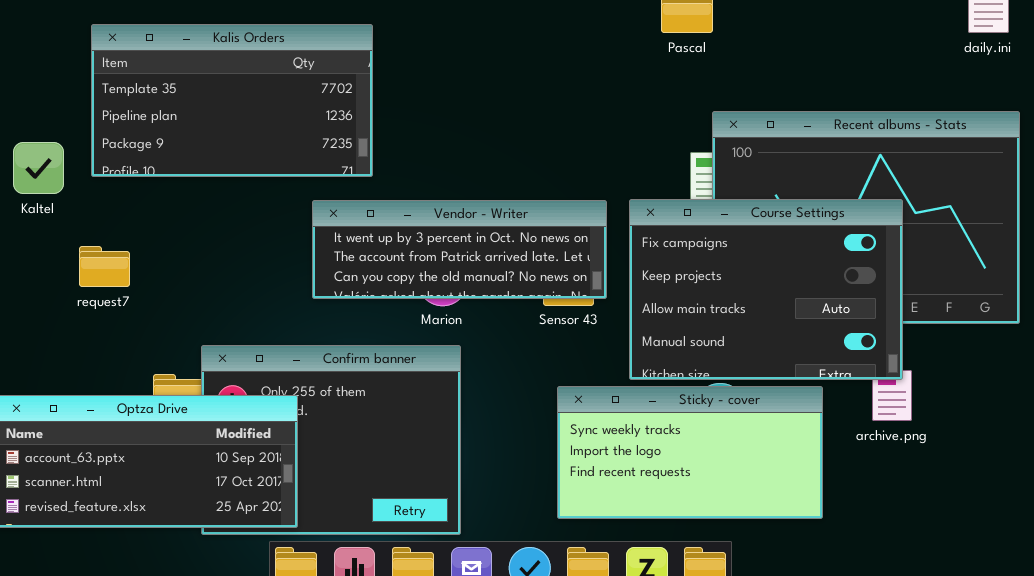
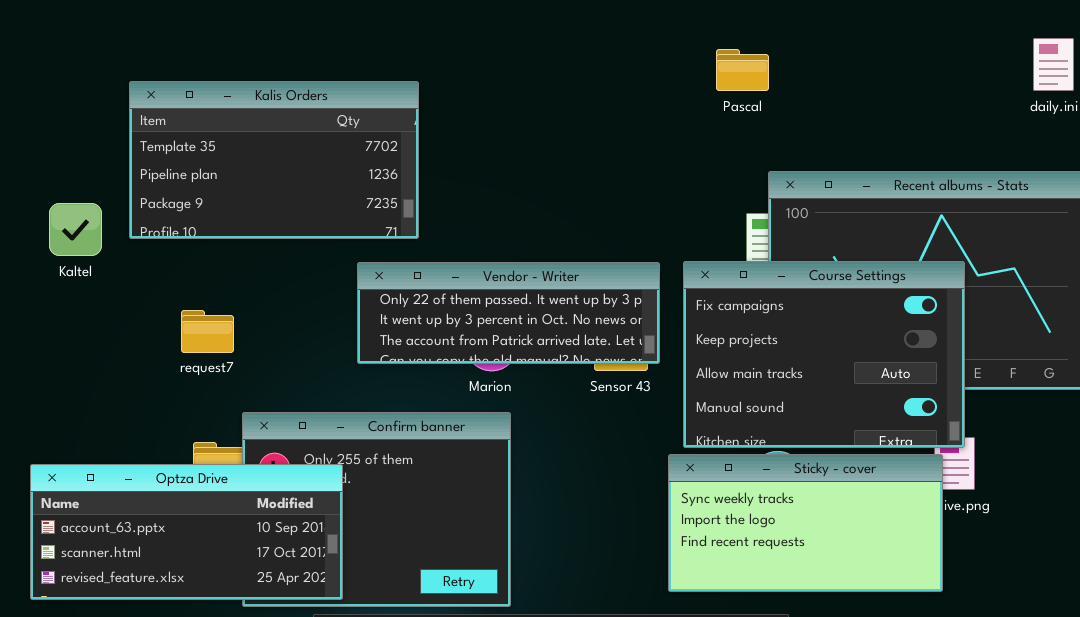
Vendor - Writer: [312,200,607,299] -> [357,262,660,364], scrolled up 1 row
request7: [79,246,130,287] -> [181,310,234,353], moved
Sticky - cover: [557,386,823,519] -> [668,454,943,592], moved

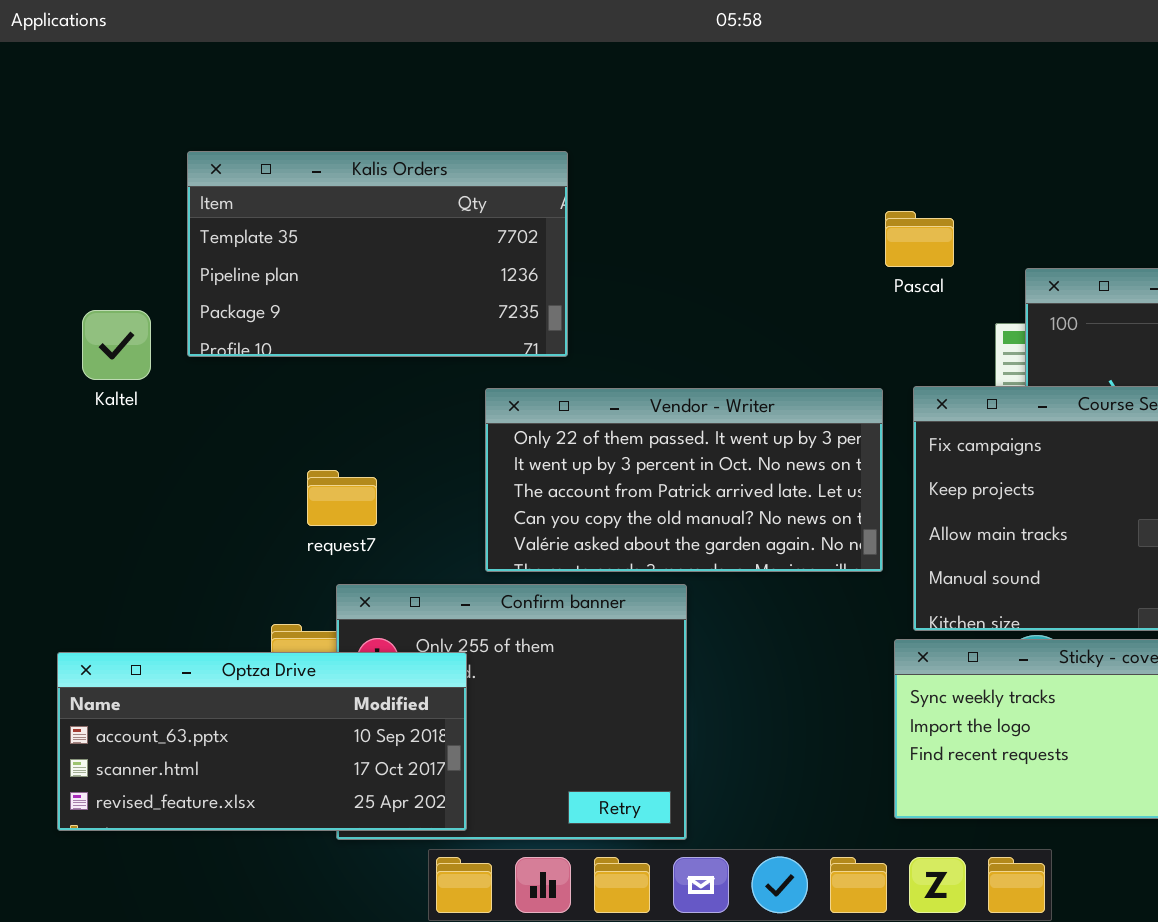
Pascal: [716,49,769,91] -> [885,211,954,267], moved
Vendor - Writer: [357,262,660,364] -> [485,388,883,572], resized
request7: [181,310,234,353] -> [307,470,377,526], moved

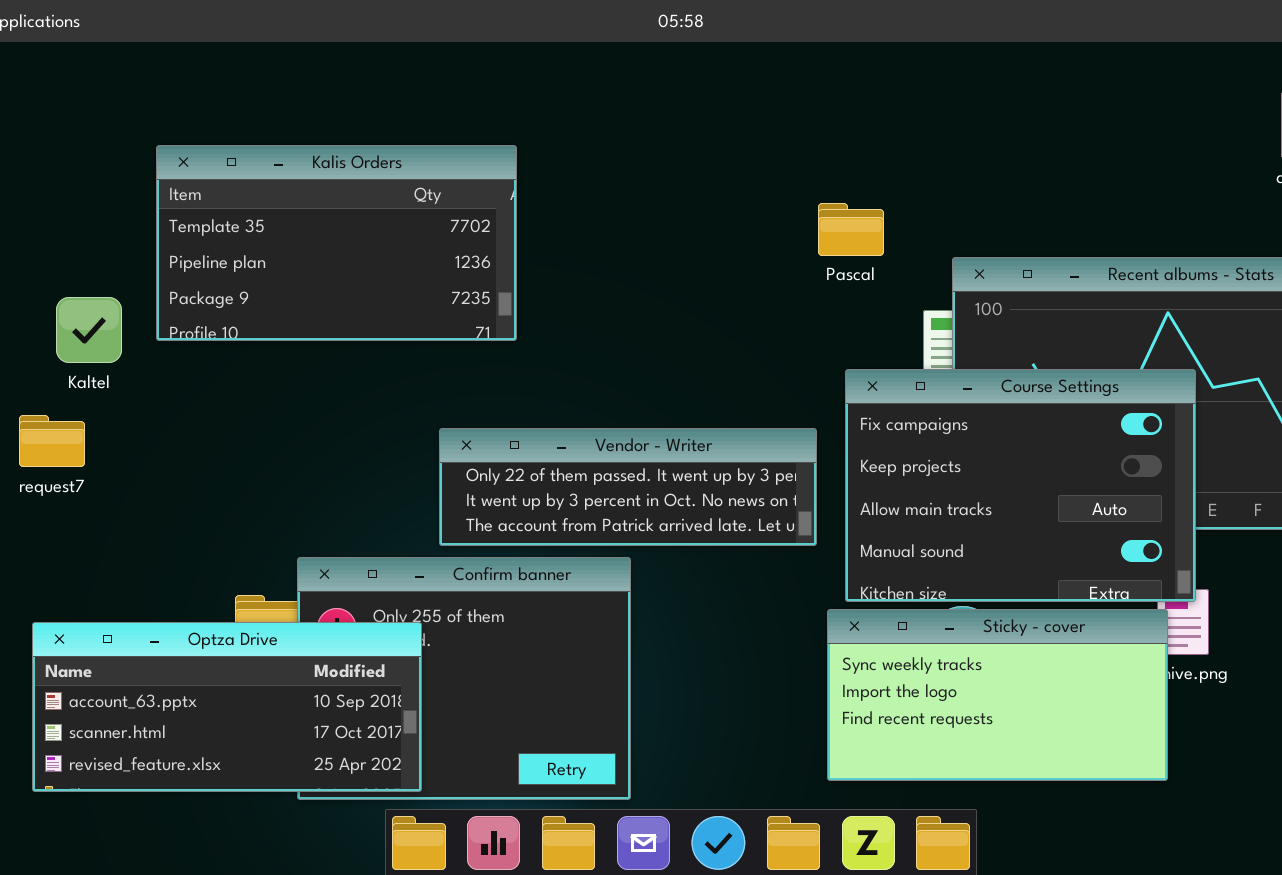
Vendor - Writer: [485,388,883,572] -> [439,428,817,546], resized
request7: [307,470,377,526] -> [19,415,85,467], moved

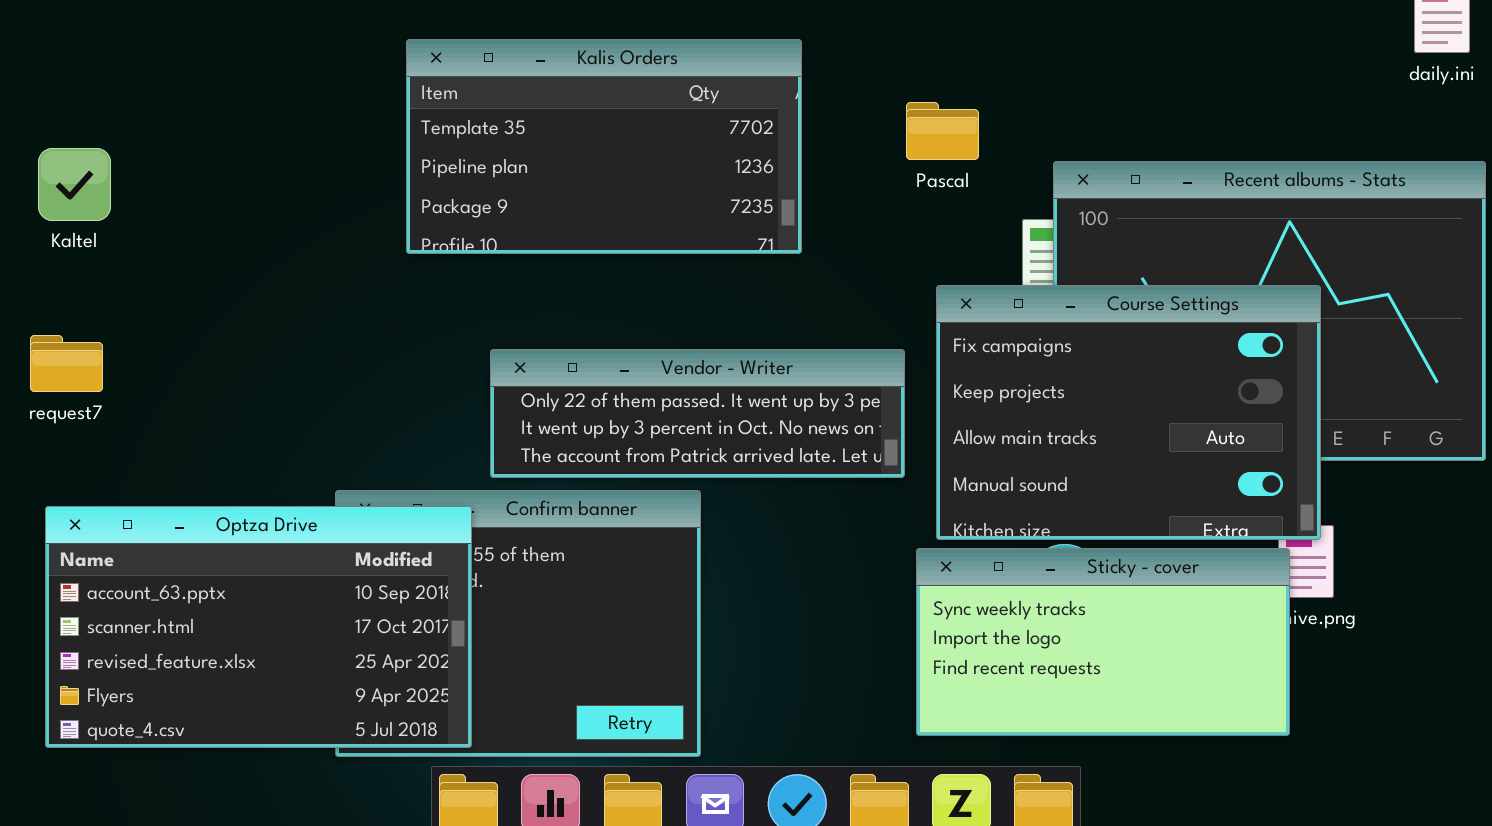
Kalis Orders: [156,145,517,341] -> [406,39,802,254], moved
Kaltel: [56,297,122,363] -> [38,148,111,221], moved
Optza Drive: [32,622,422,792] -> [45,506,472,748], resized

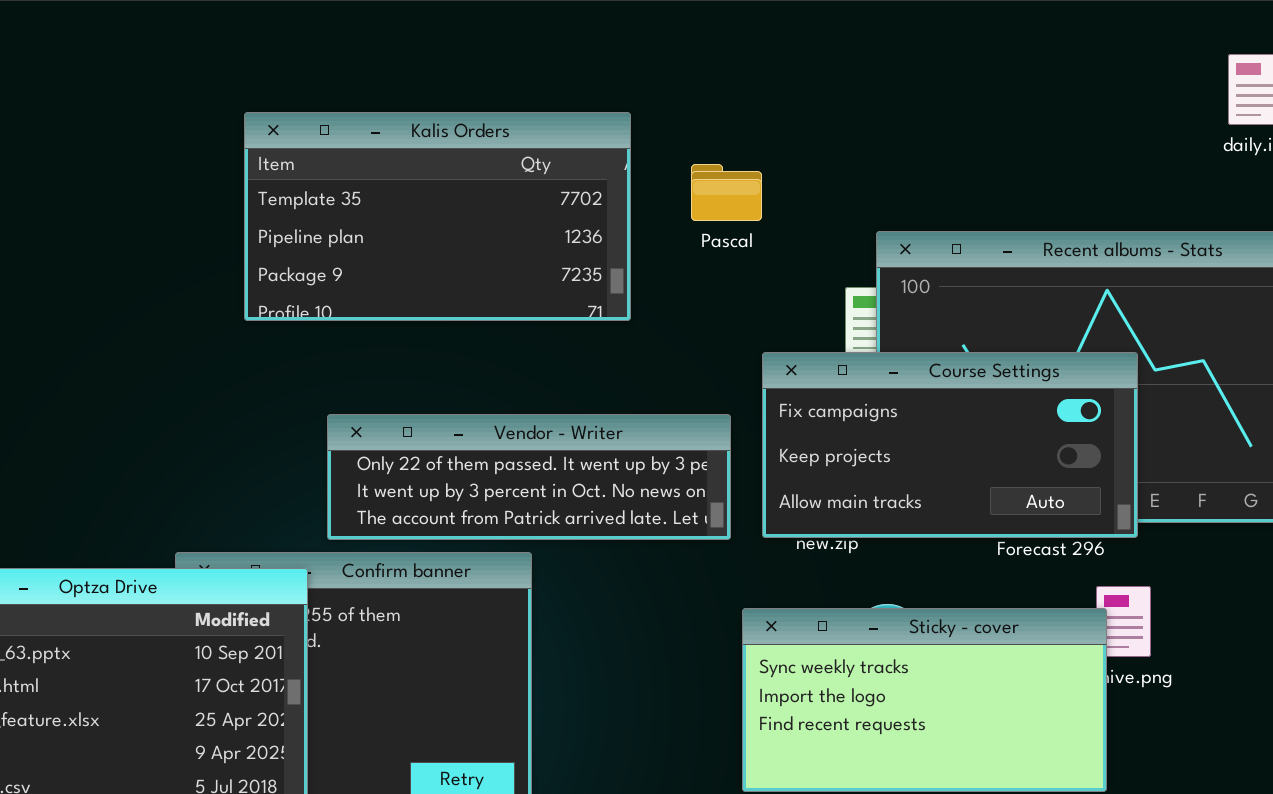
Pascal: [906,102,979,160] -> [691,164,762,221], moved
Course Settings: [936,285,1321,540] -> [762,352,1138,538], resized

